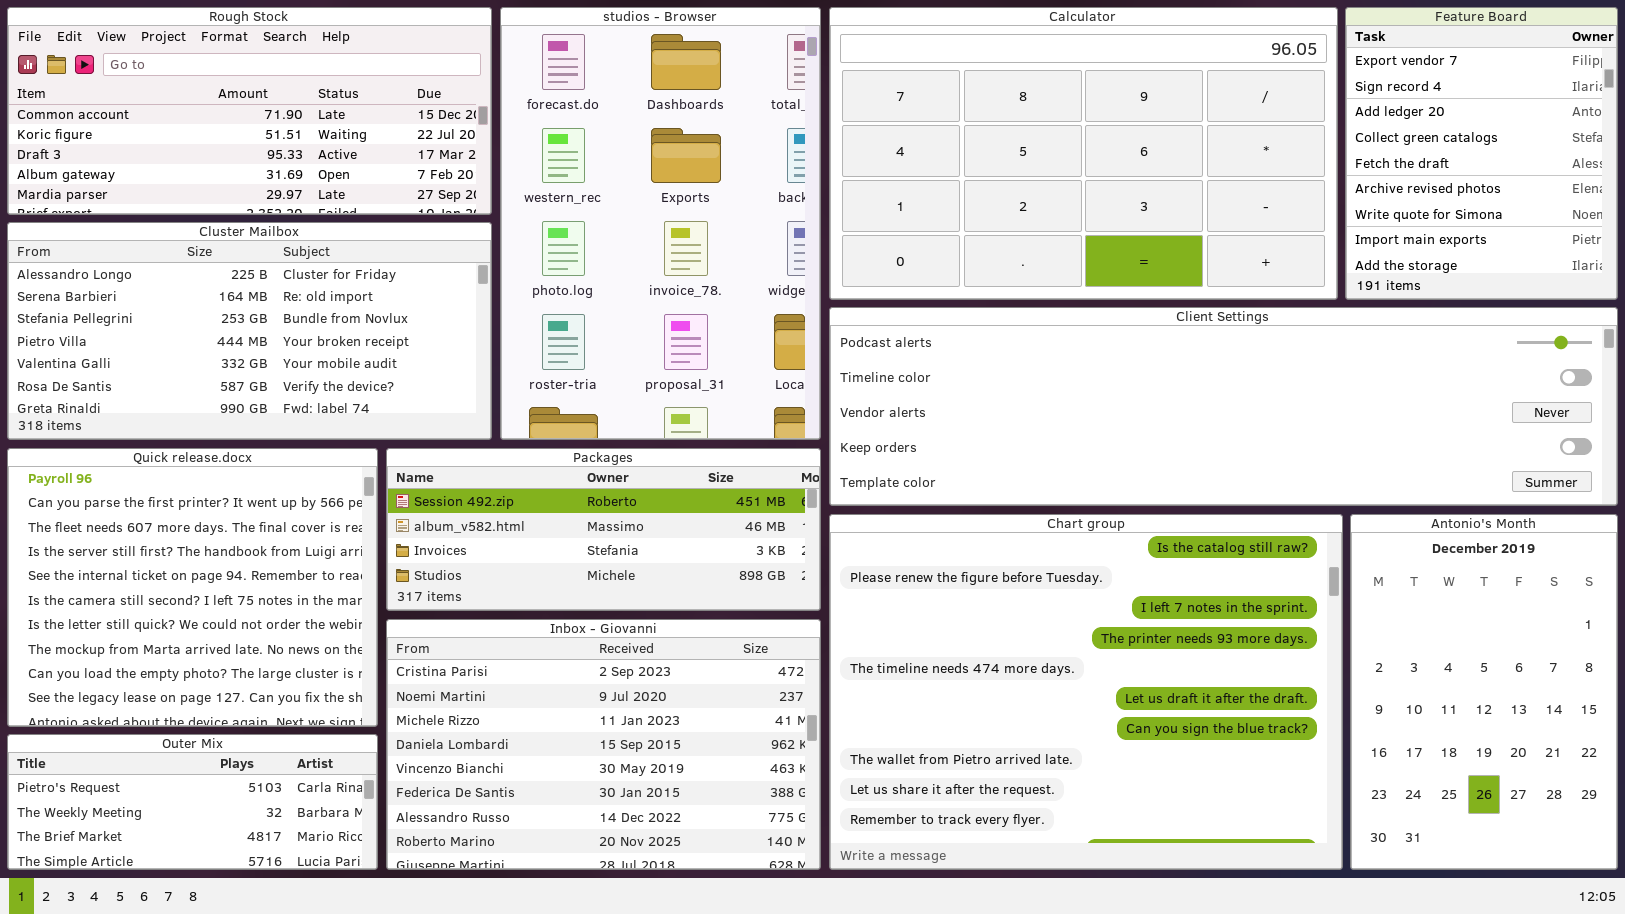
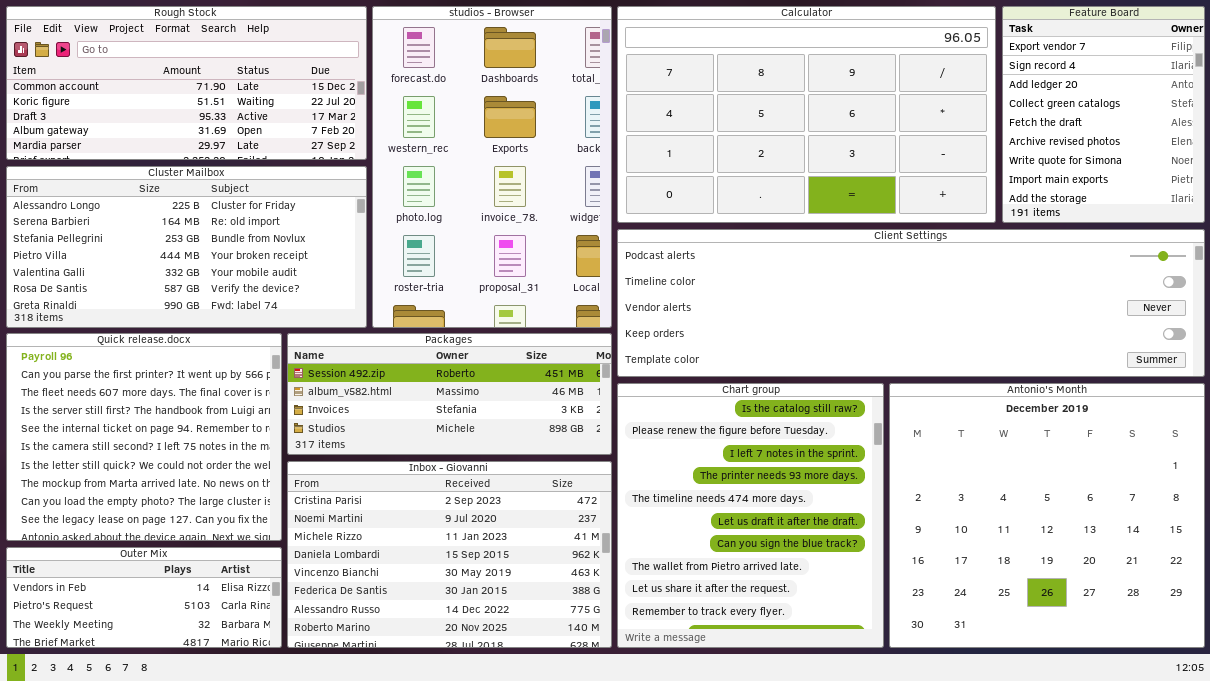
Chart group: [829,514,1343,870] -> [617,383,884,648], resized
Antonio's Month: [1350,514,1618,870] -> [889,383,1205,648], resized
Outer Mix: [7,734,378,870] -> [6,547,282,648], scrolled up 1 row

